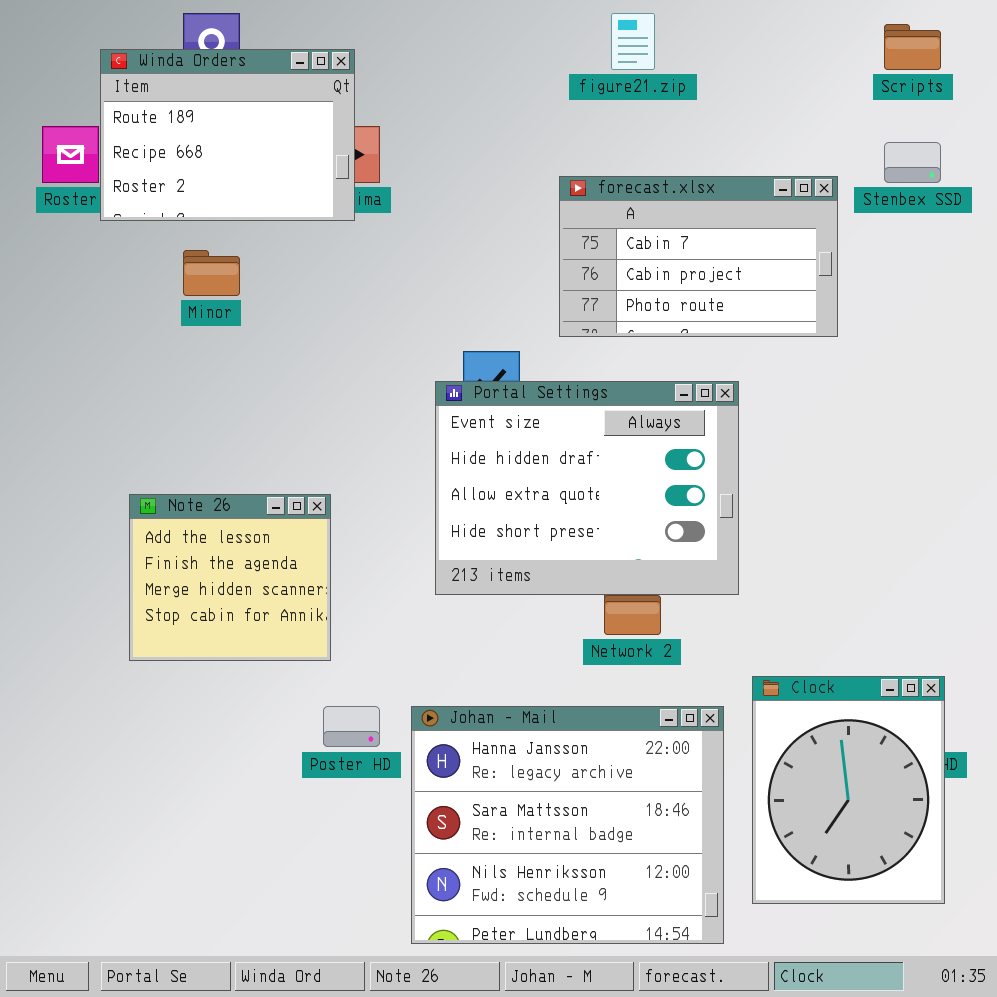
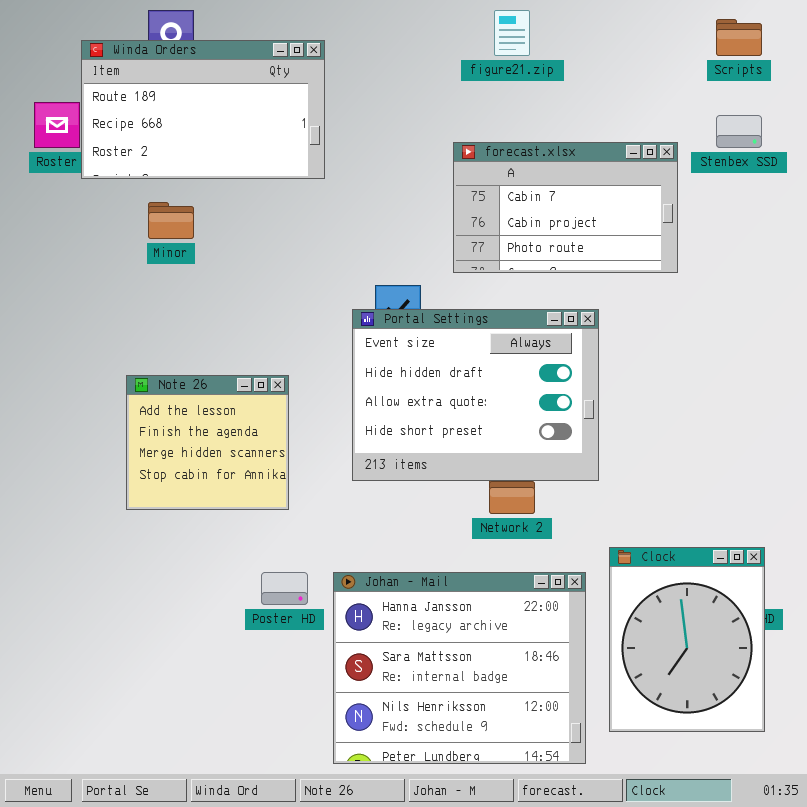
Winda Orders: [100,49,355,221] -> [81,40,325,179], resized
Note 26: [129,494,331,661] -> [126,375,289,510], moved

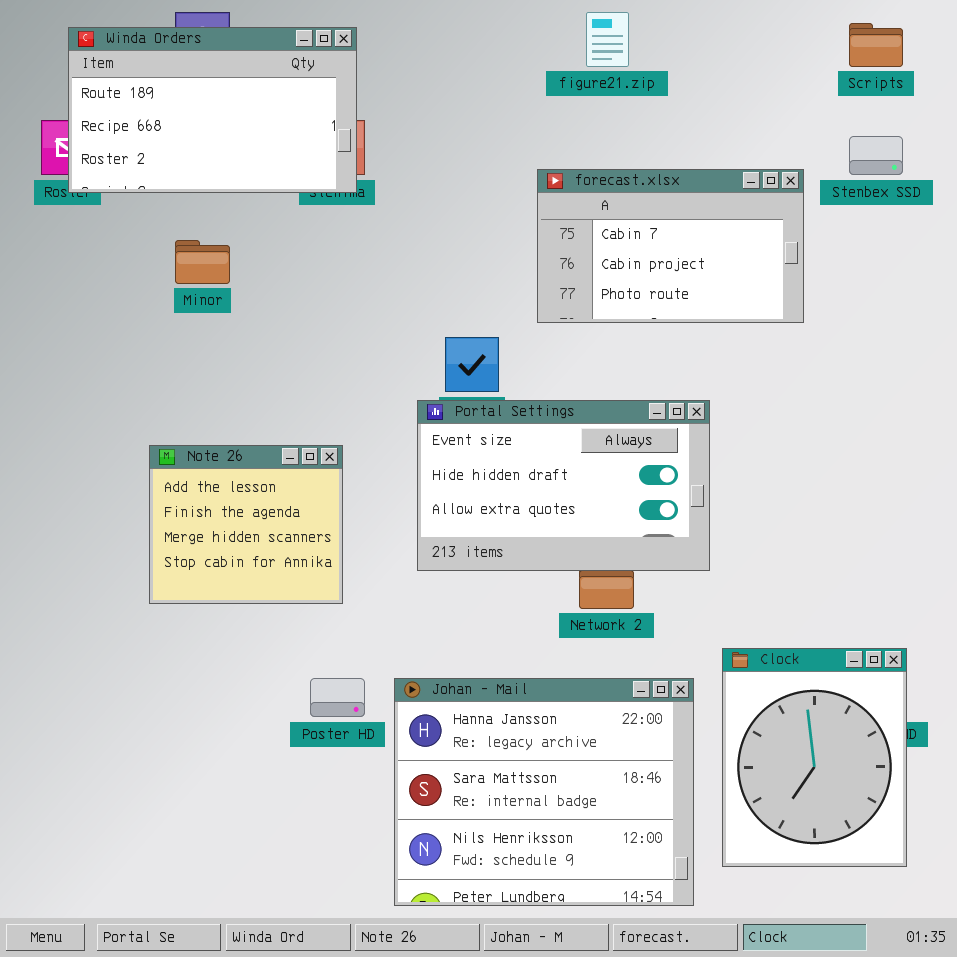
Winda Orders: [81,40,325,179] -> [68,27,357,193], moved
Portal Settings: [352,309,599,481] -> [417,400,710,571], resized

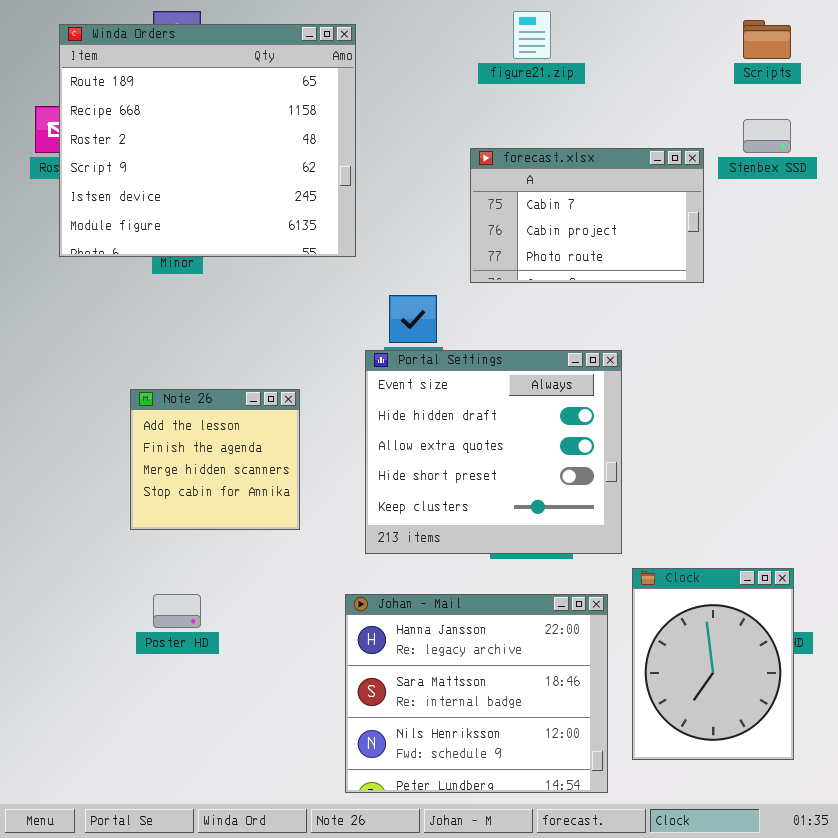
Winda Orders: [68,27,357,193] -> [59,24,356,257], resized
Portal Settings: [417,400,710,571] -> [365,350,622,554], resized
Poster HD: [310,678,365,717] -> [153,594,201,628], moved

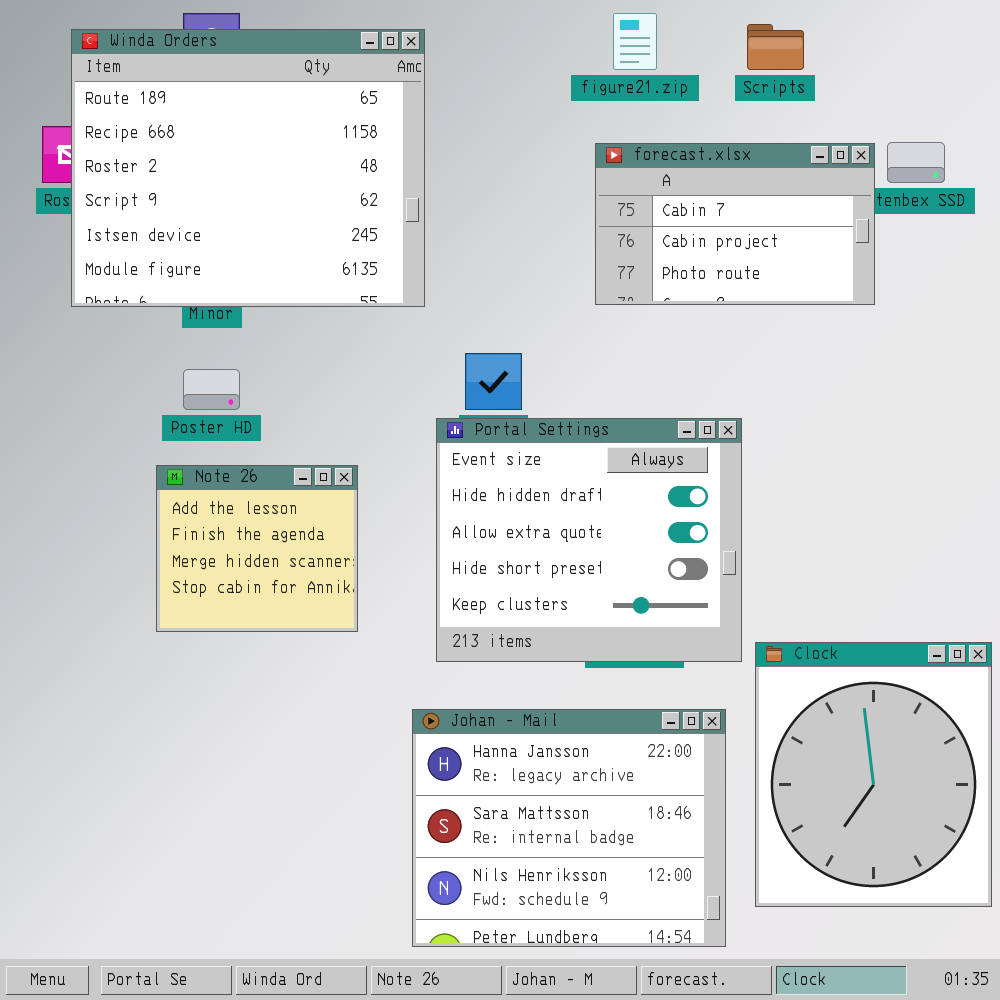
Scripts: [743,20,791,59] -> [747,24,804,70], moved
forecast.xlsx: [470,148,704,283] -> [595,143,875,305], moved
Clock: [632,568,794,760] -> [755,642,992,907], resized
Poster HD: [153,594,201,628] -> [183,369,240,410], moved

